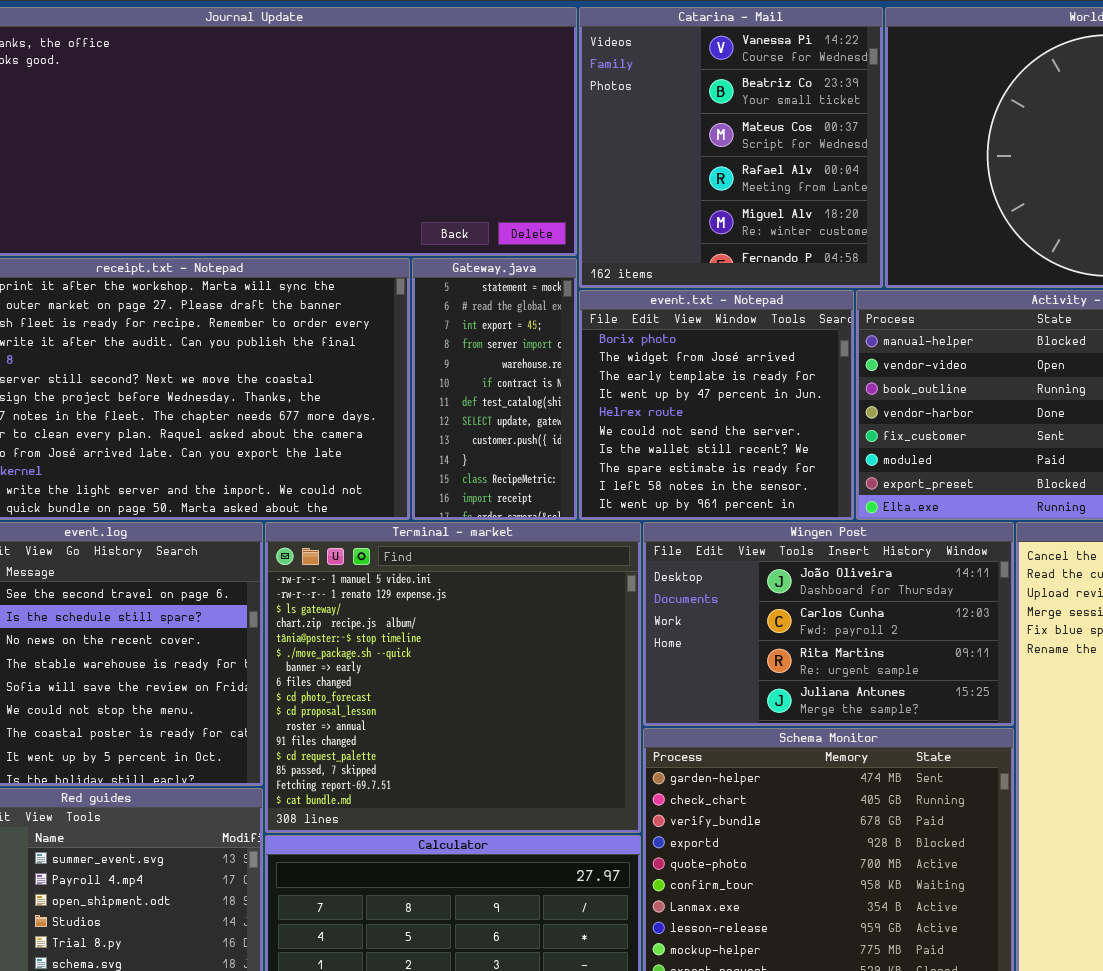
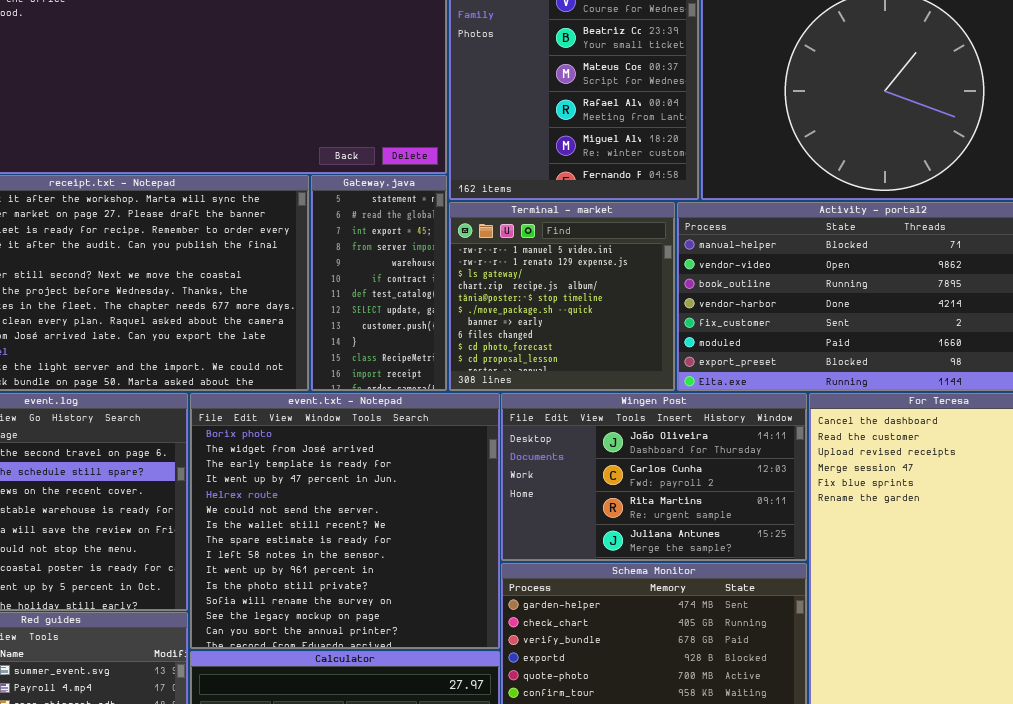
event.txt - Notepad: [579,290,854,520] -> [190,393,500,649], moved, resized
Terminal - market: [265,522,641,833] -> [449,202,675,391], moved, resized

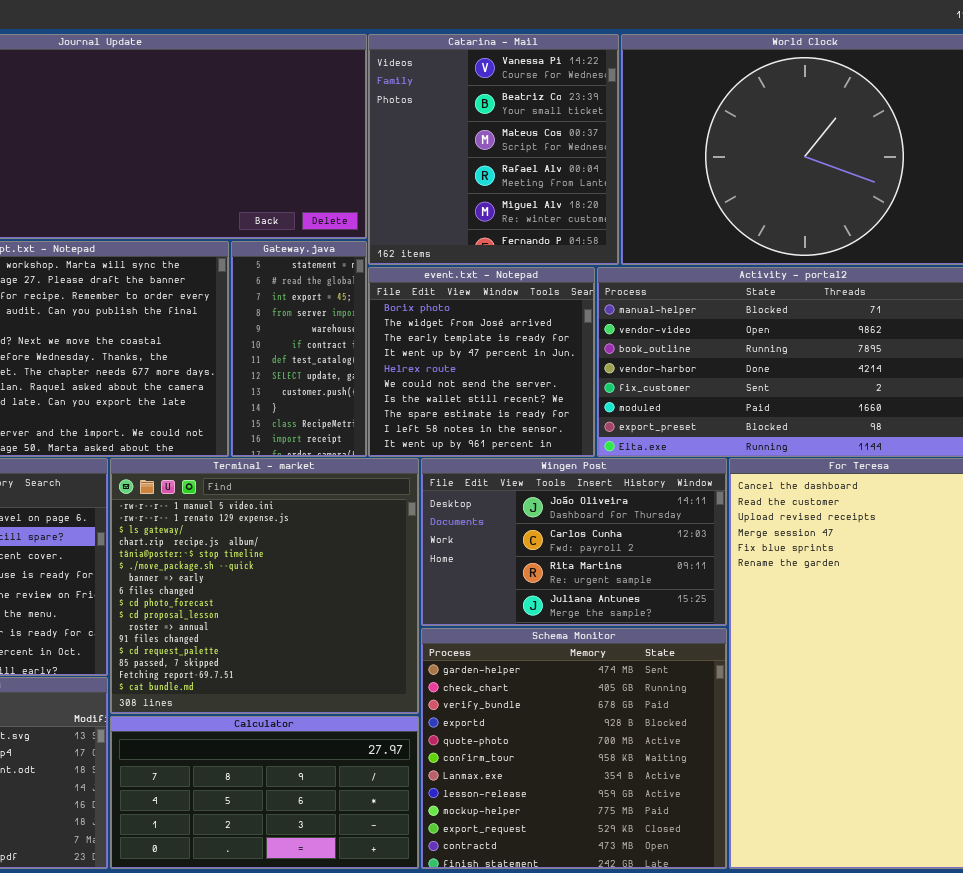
Terminal - market: [449,202,675,391] -> [110,458,419,714], moved, resized
event.txt - Notepad: [190,393,500,649] -> [368,267,595,457], moved, resized

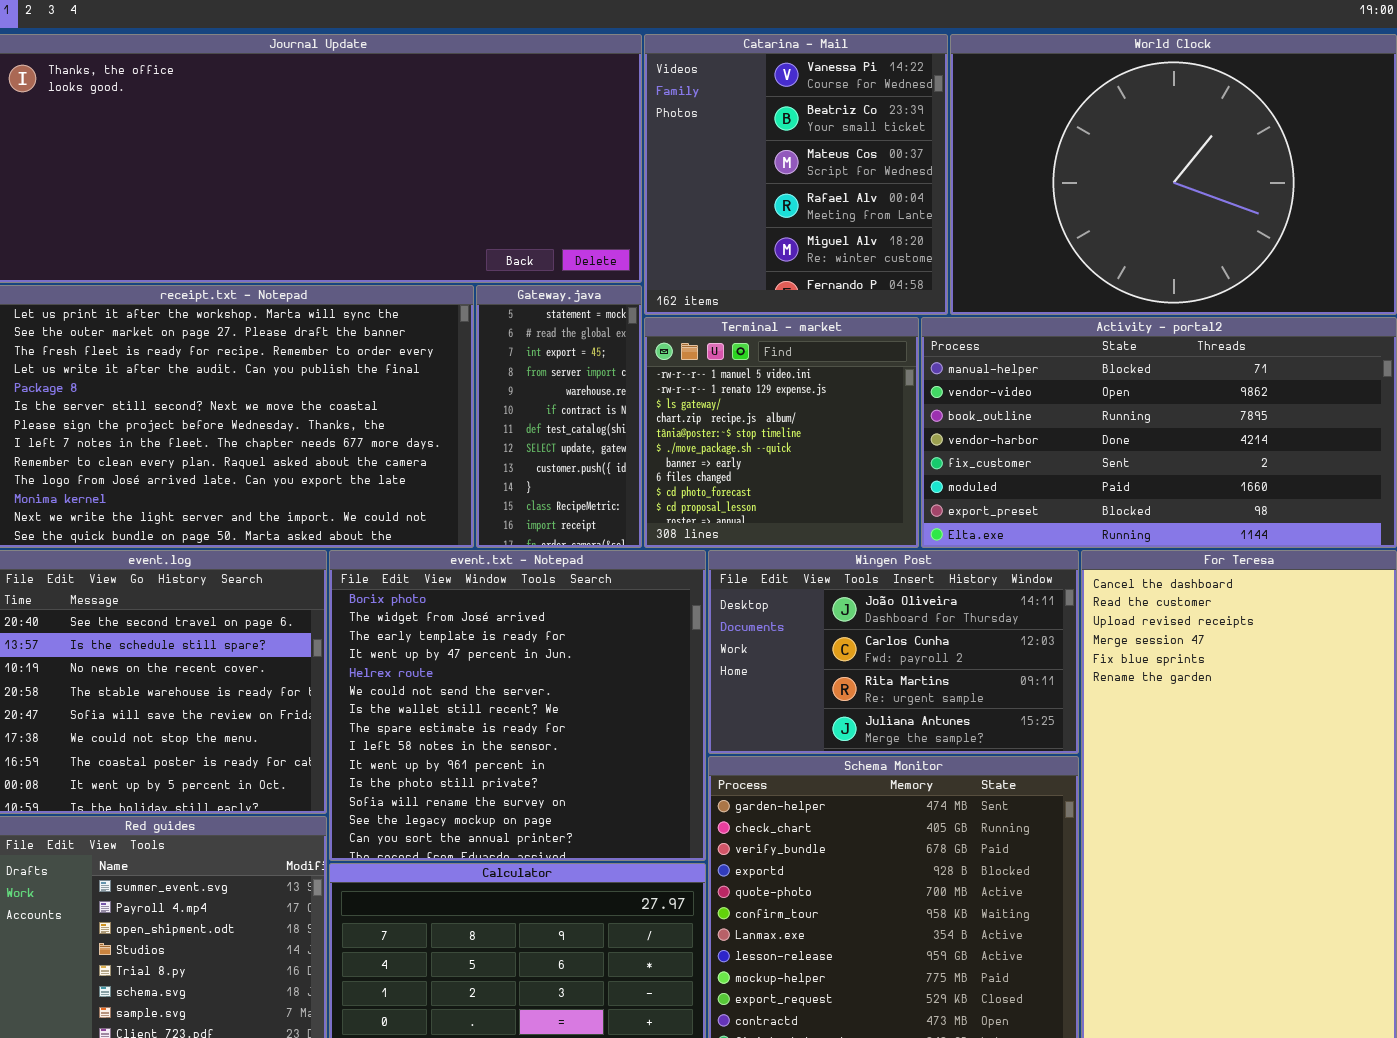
event.txt - Notepad: [368,267,595,457] -> [329,550,706,861], moved, resized
Terminal - market: [110,458,419,714] -> [644,317,919,548], moved, resized

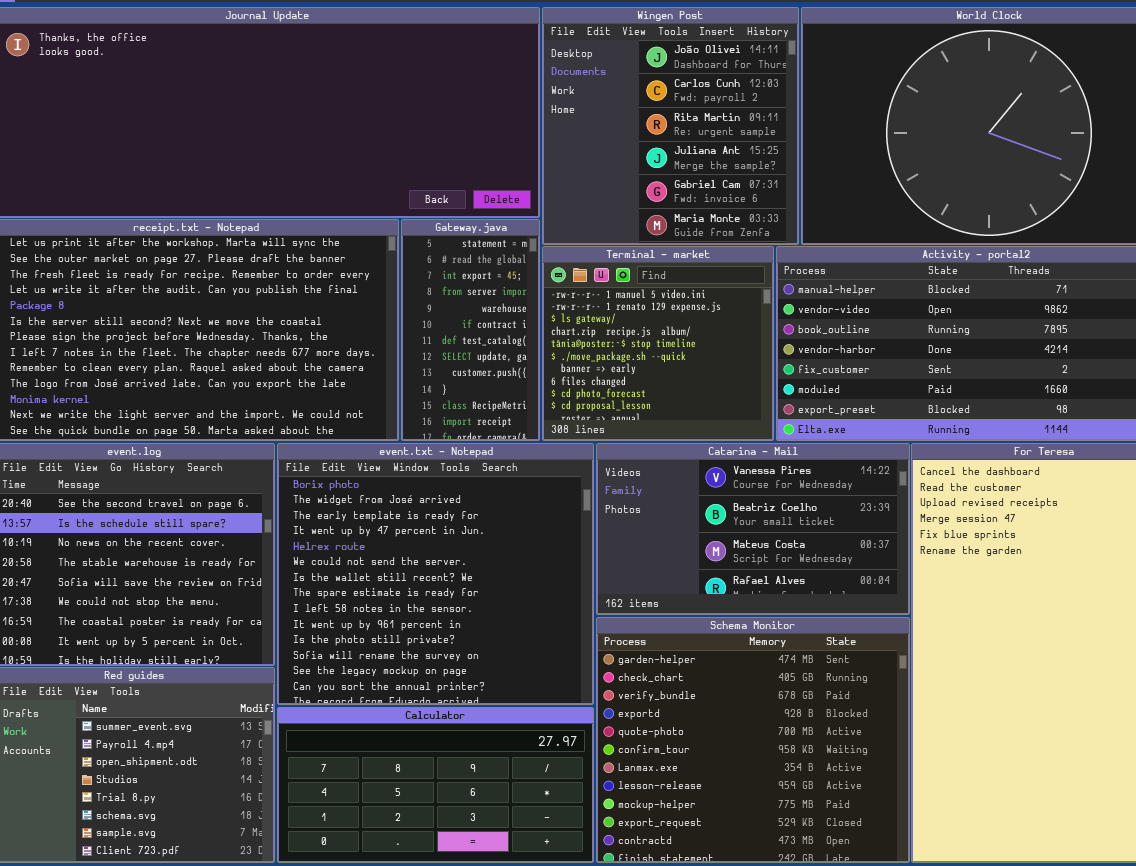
Catarina - Mail: [644,34,948,315] -> [596,443,910,615], moved, resized
Wingen Post: [708,550,1079,754] -> [542,7,799,245], moved, resized

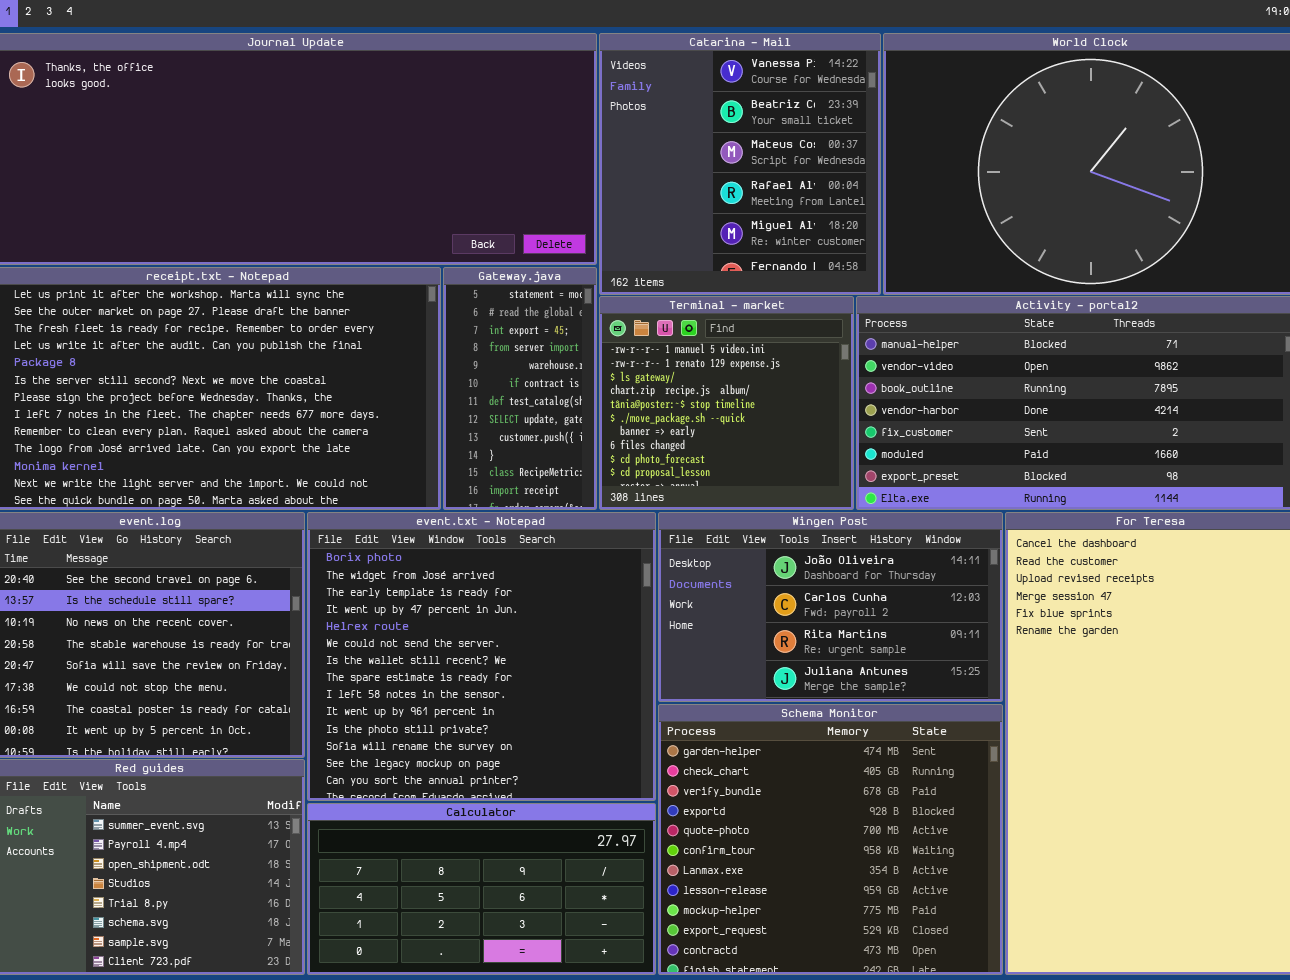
Wingen Post: [542,7,799,245] -> [658,512,1003,702], moved, resized
Catarina - Mail: [596,443,910,615] -> [599,33,881,295], moved, resized

